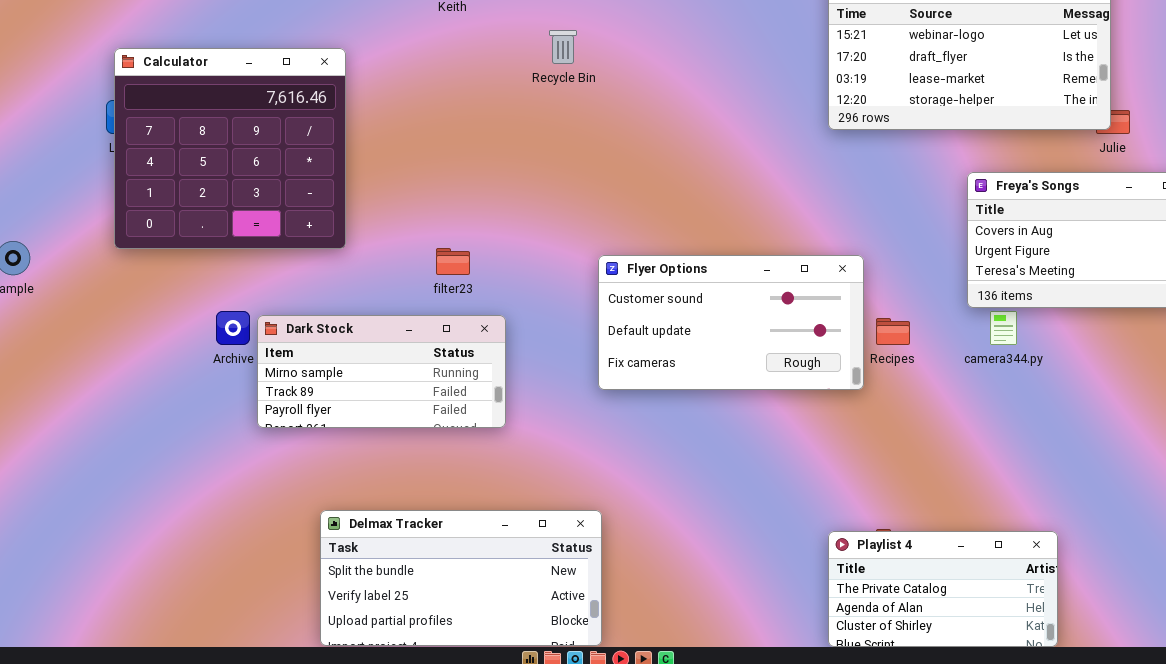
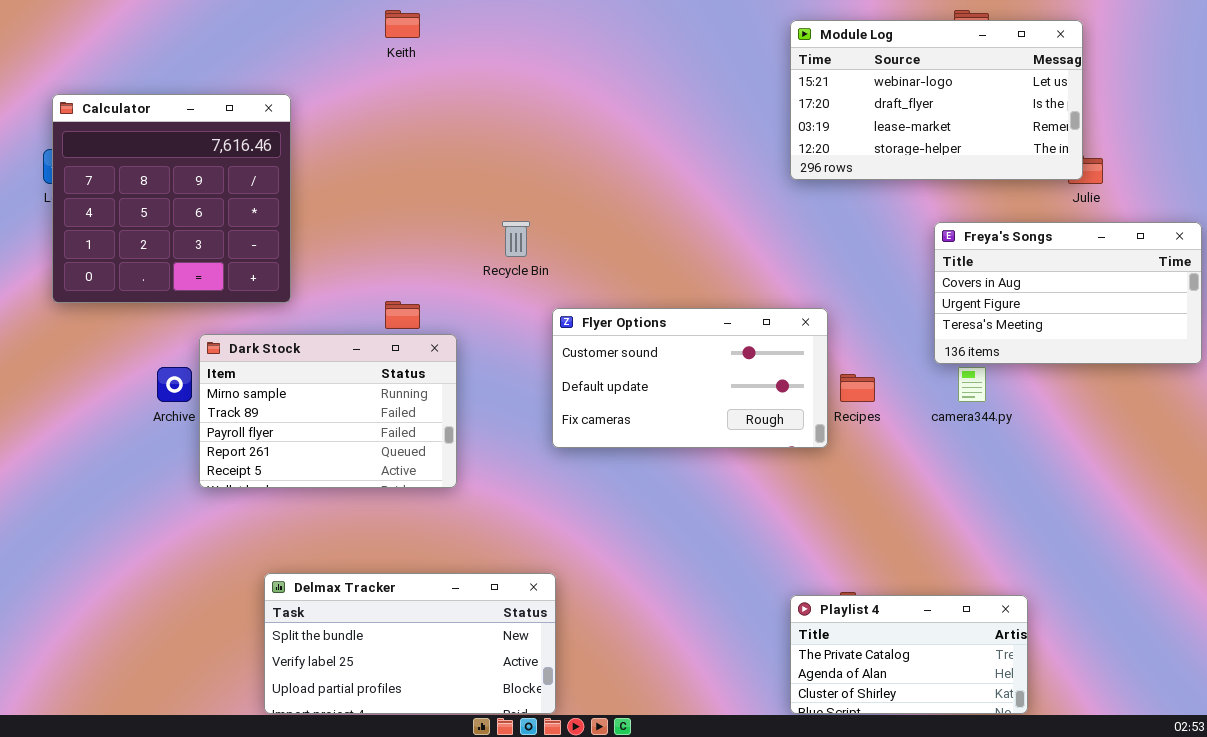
Recycle Bin: [549,30,577,64] -> [502,221,530,257], moved
Dark Stock: [257,315,506,428] -> [199,334,457,488], resized

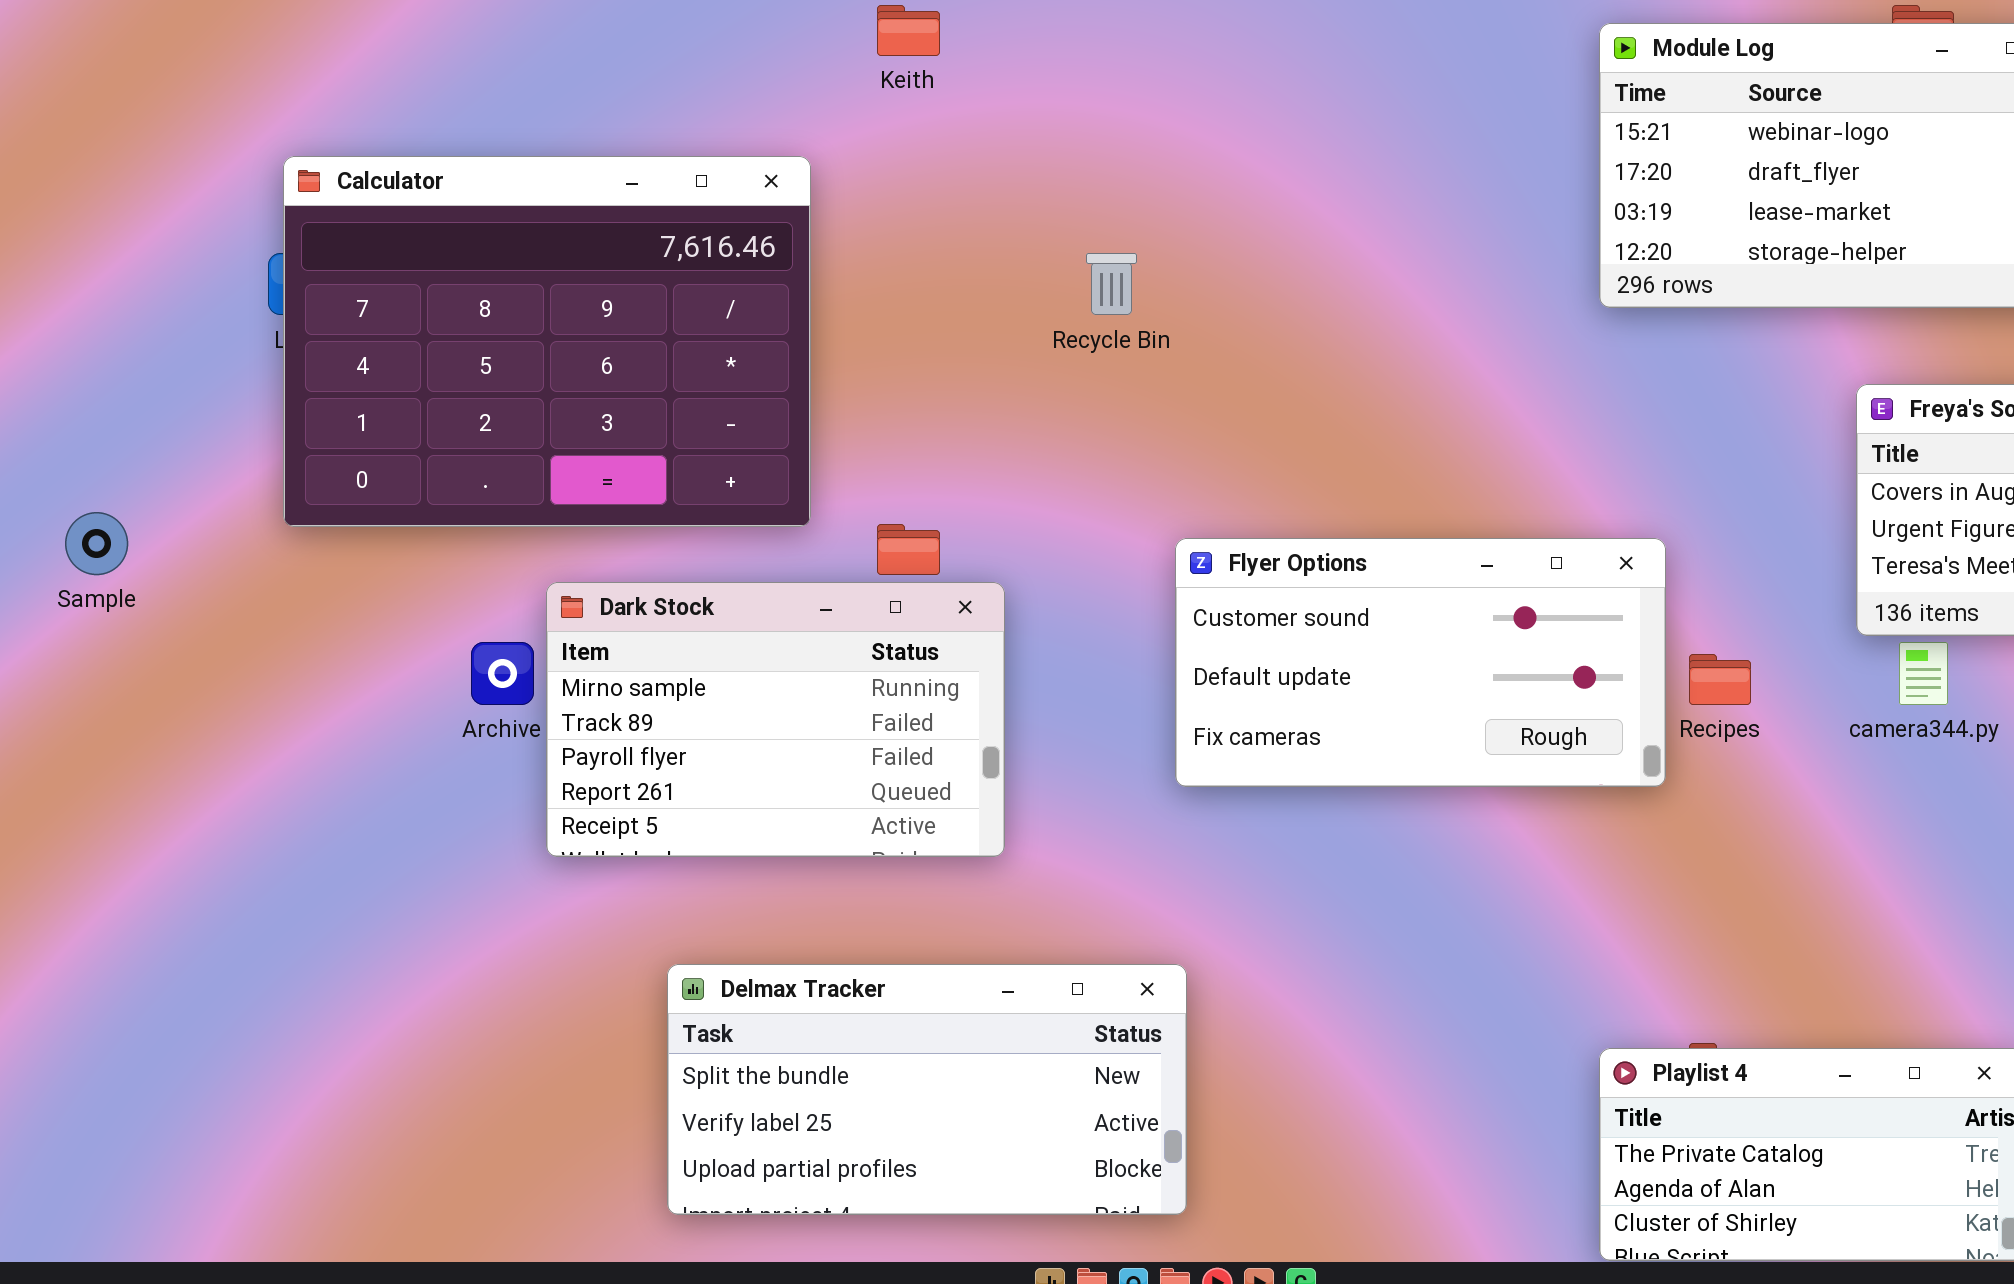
Calculator: [52,94,291,303] -> [283,156,811,527], resized
Recycle Bin: [502,221,530,257] -> [1086,253,1137,315], moved
Delmax Tracker: [264,573,556,714] -> [667,964,1187,1215], moved

